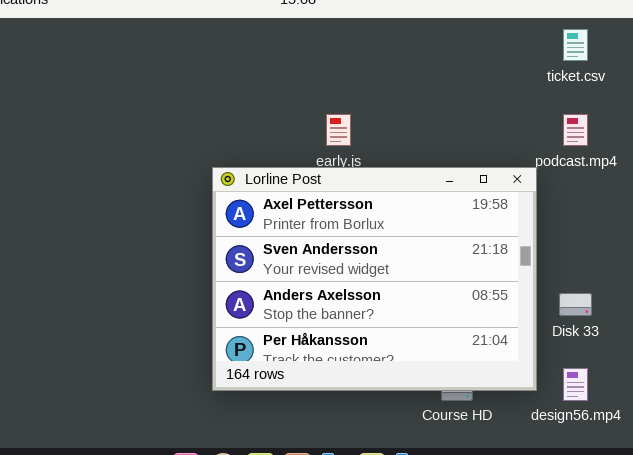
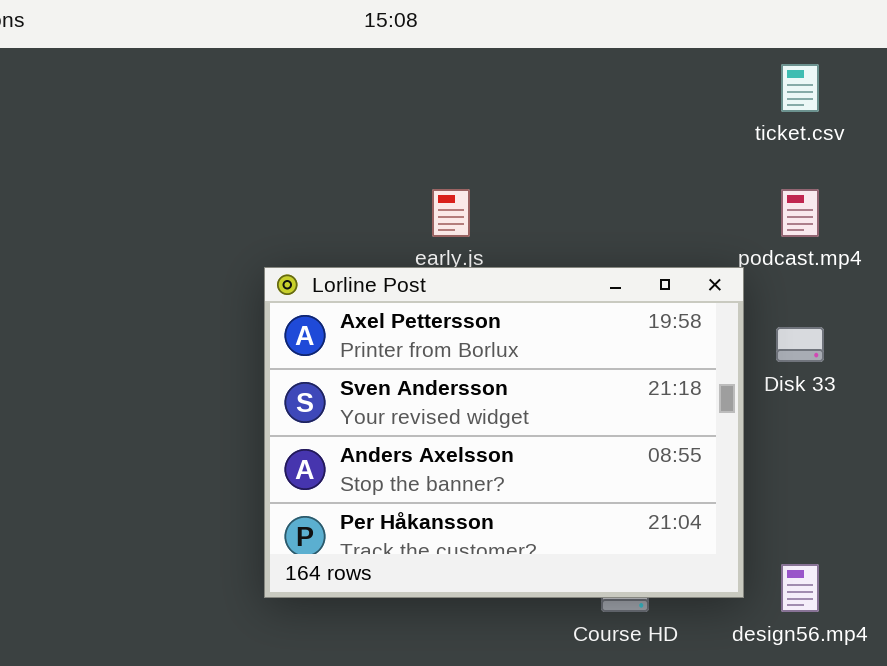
Disk 33: [559,293,592,316] -> [776,327,824,362], moved

